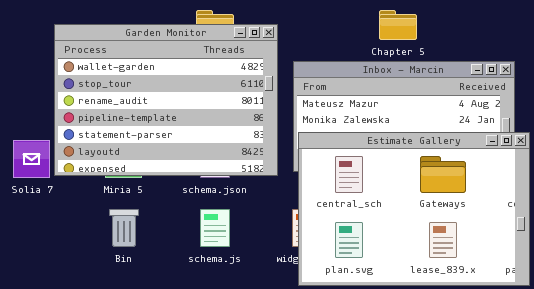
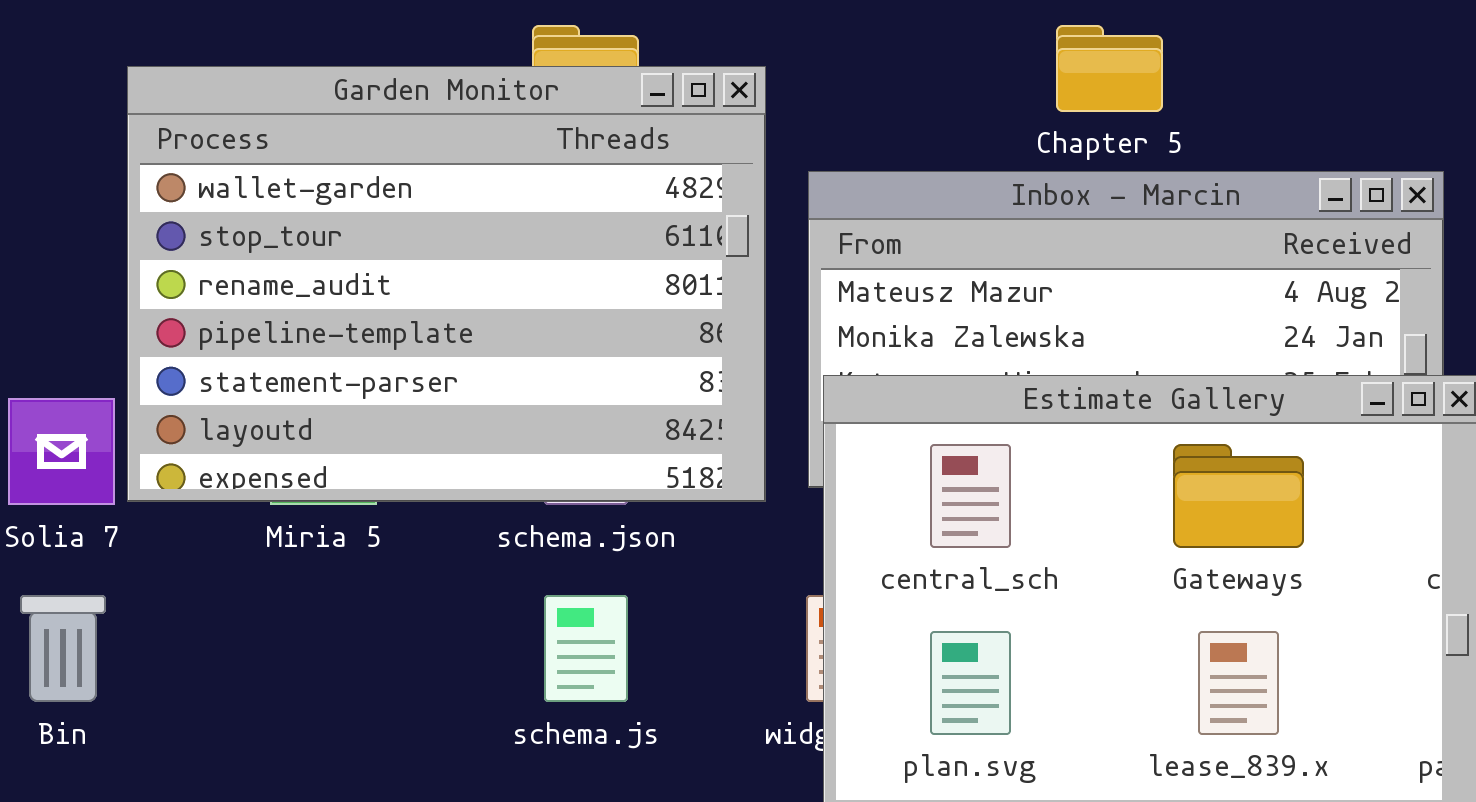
Bin: [109,209,139,247] -> [20,595,106,702], moved

